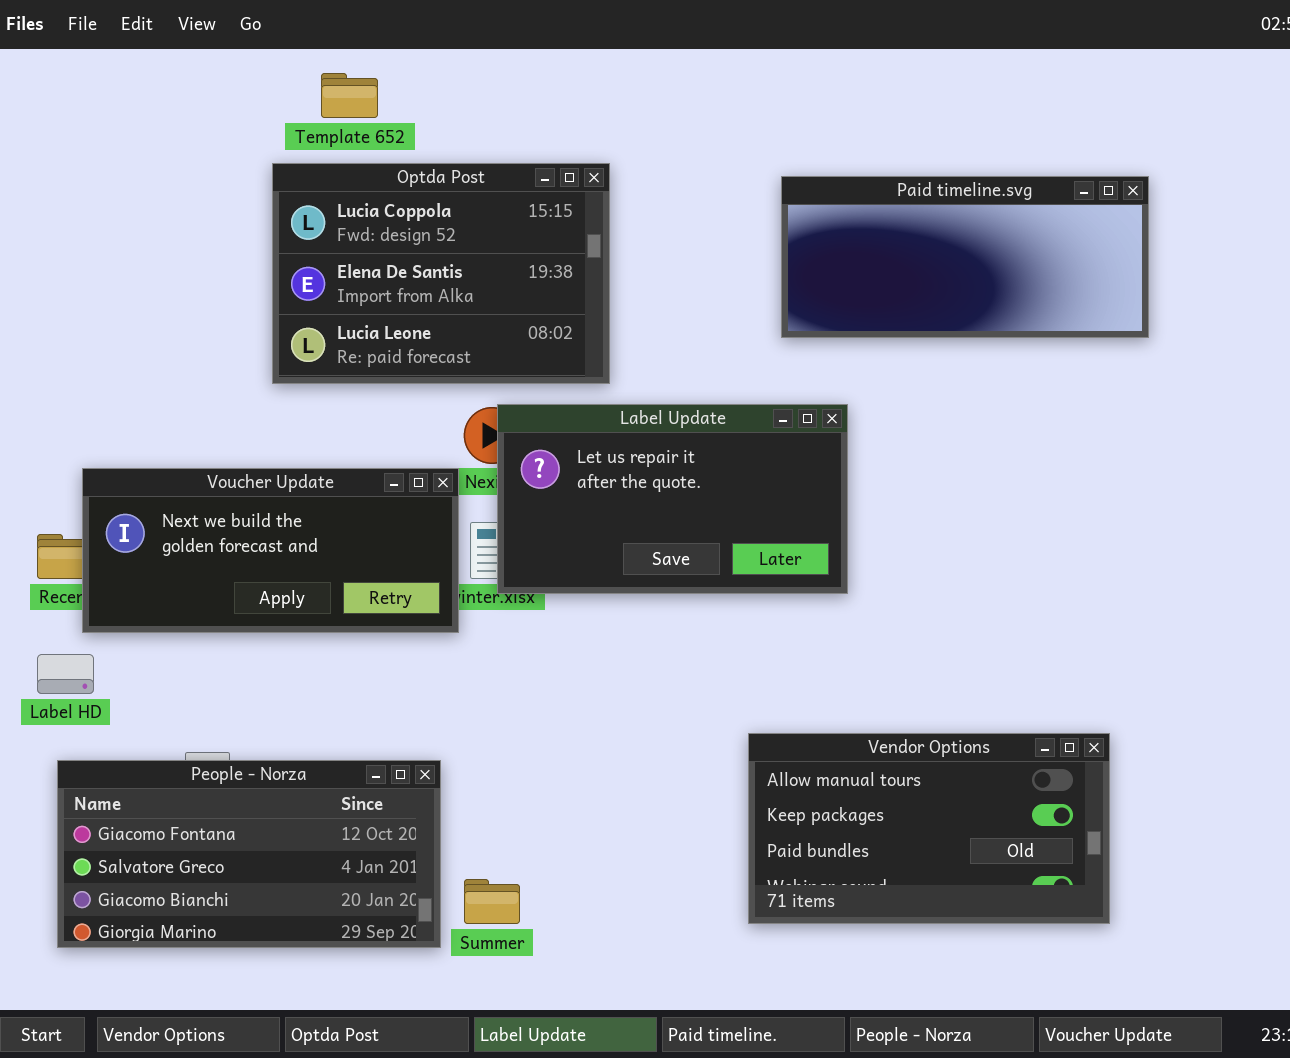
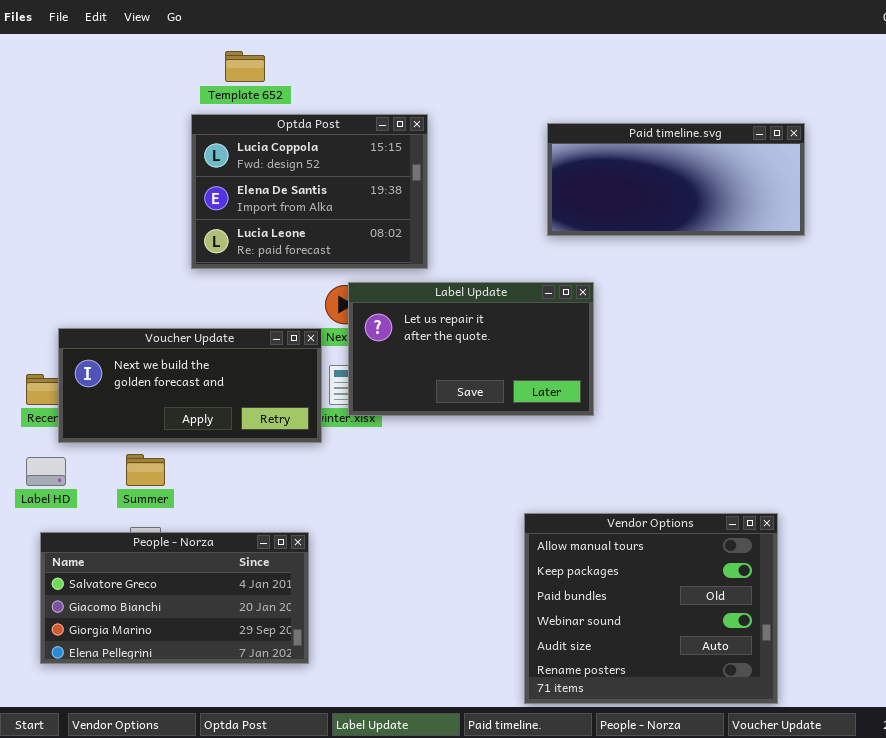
Vendor Options: [748,733,1110,924] -> [524,513,778,704], resized
People - Norza: [57,760,441,948] -> [40,532,309,664], scrolled down 1 row
Summer: [464,879,520,924] -> [126,454,165,486], moved

